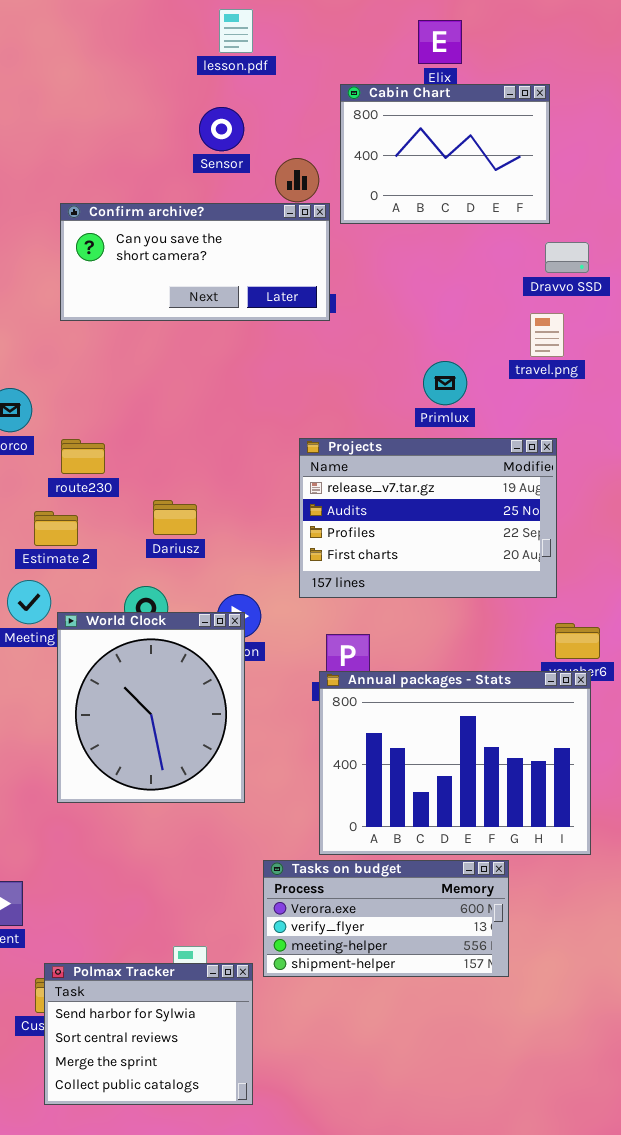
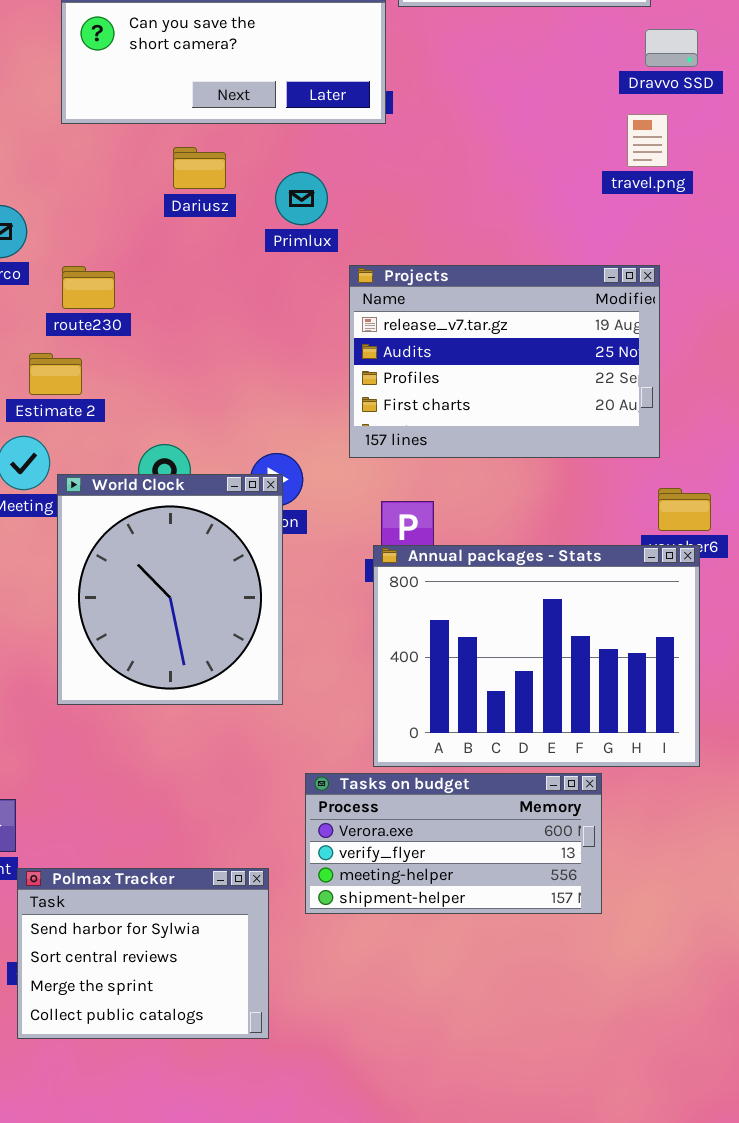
Primlux: [423,361,467,405] -> [275,172,328,225], moved
Dariusz: [153,500,197,535] -> [173,147,226,189], moved
Polmax Tracker: [44,963,253,1105] -> [17,868,269,1039], moved

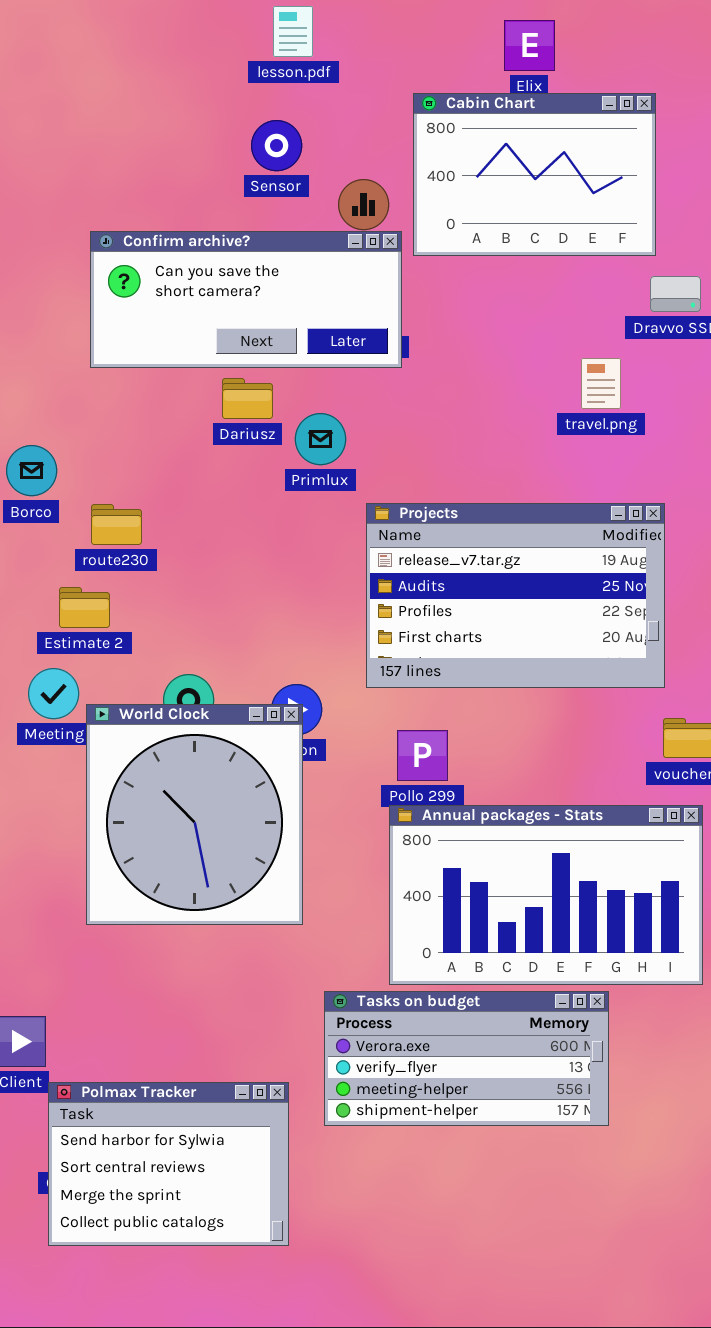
travel.png: [627,114,668,167] -> [581,358,621,409], moved
Dariusz: [173,147,226,189] -> [222,378,273,419], moved
Annual packages - Stats: [373,545,700,767] -> [389,805,703,985], resized

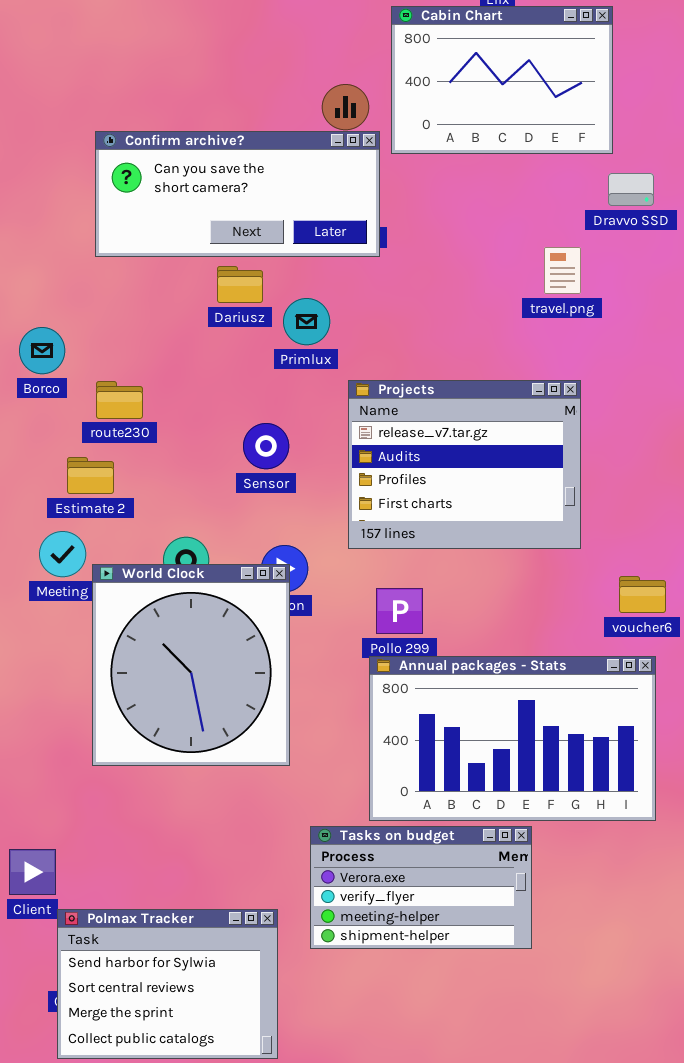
Sensor: [251,120,302,171] -> [243,423,289,469], moved
Projects: [366,503,665,688] -> [348,380,581,549], resized
Tasks on budget: [324,991,609,1126] -> [310,826,532,949], resized

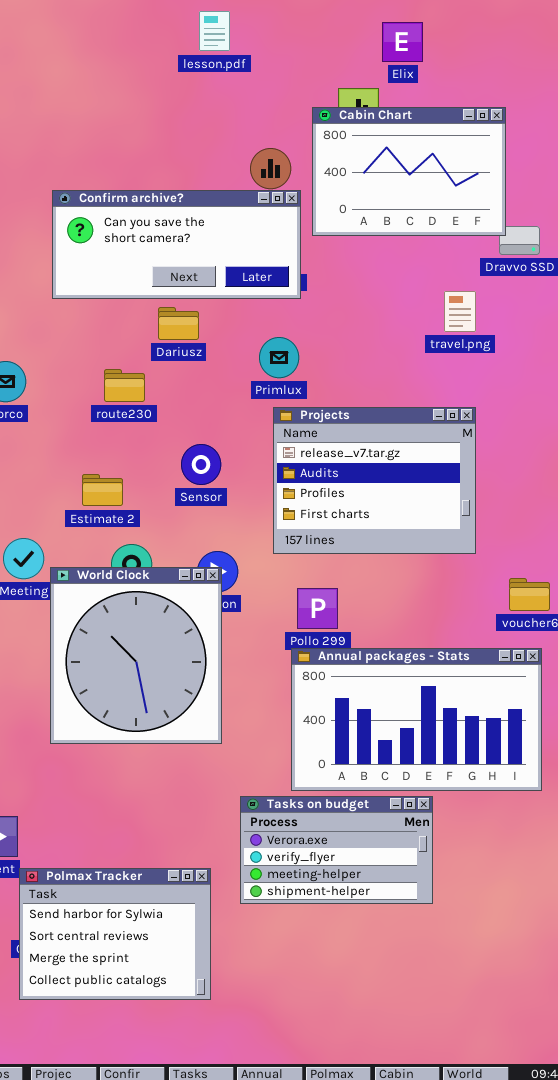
Cabin Chart: [391,6,613,154] -> [312,107,506,236], moved
Primlux: [283,298,330,345] -> [259,337,299,378], moved
route230: [96,381,143,419] -> [104,369,145,402], moved
Estimate 2: [67,457,114,494] -> [82,474,123,506], moved

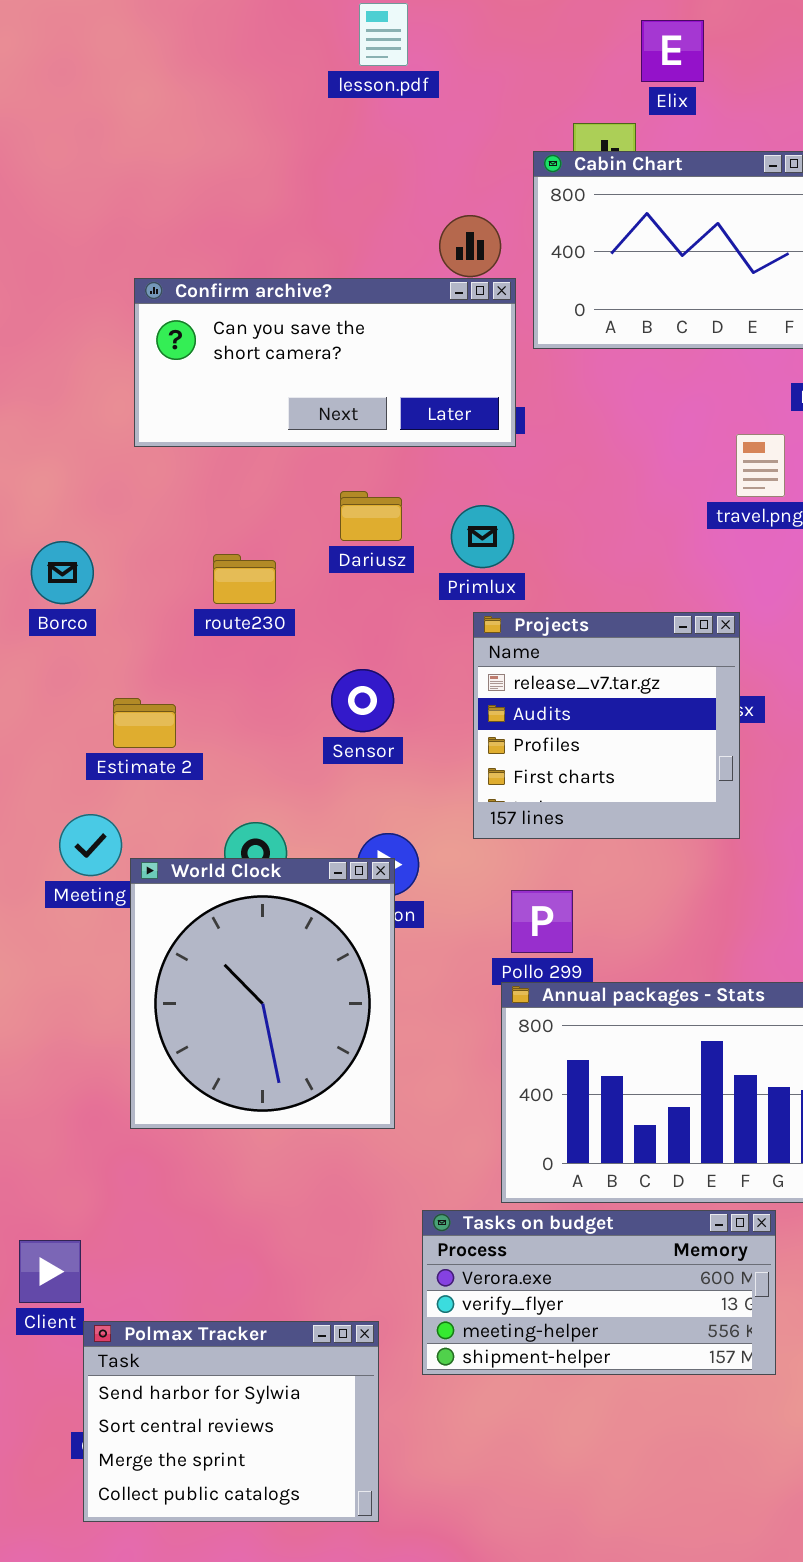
Dariusz: [158,307,199,340] -> [340,491,402,541], moved
Projects: [273,407,476,554] -> [473,612,740,839], resized
Estimate 2: [82,474,123,506] -> [113,698,176,748], moved
Tasks on budget: [240,796,433,904] -> [422,1210,776,1375], resized

